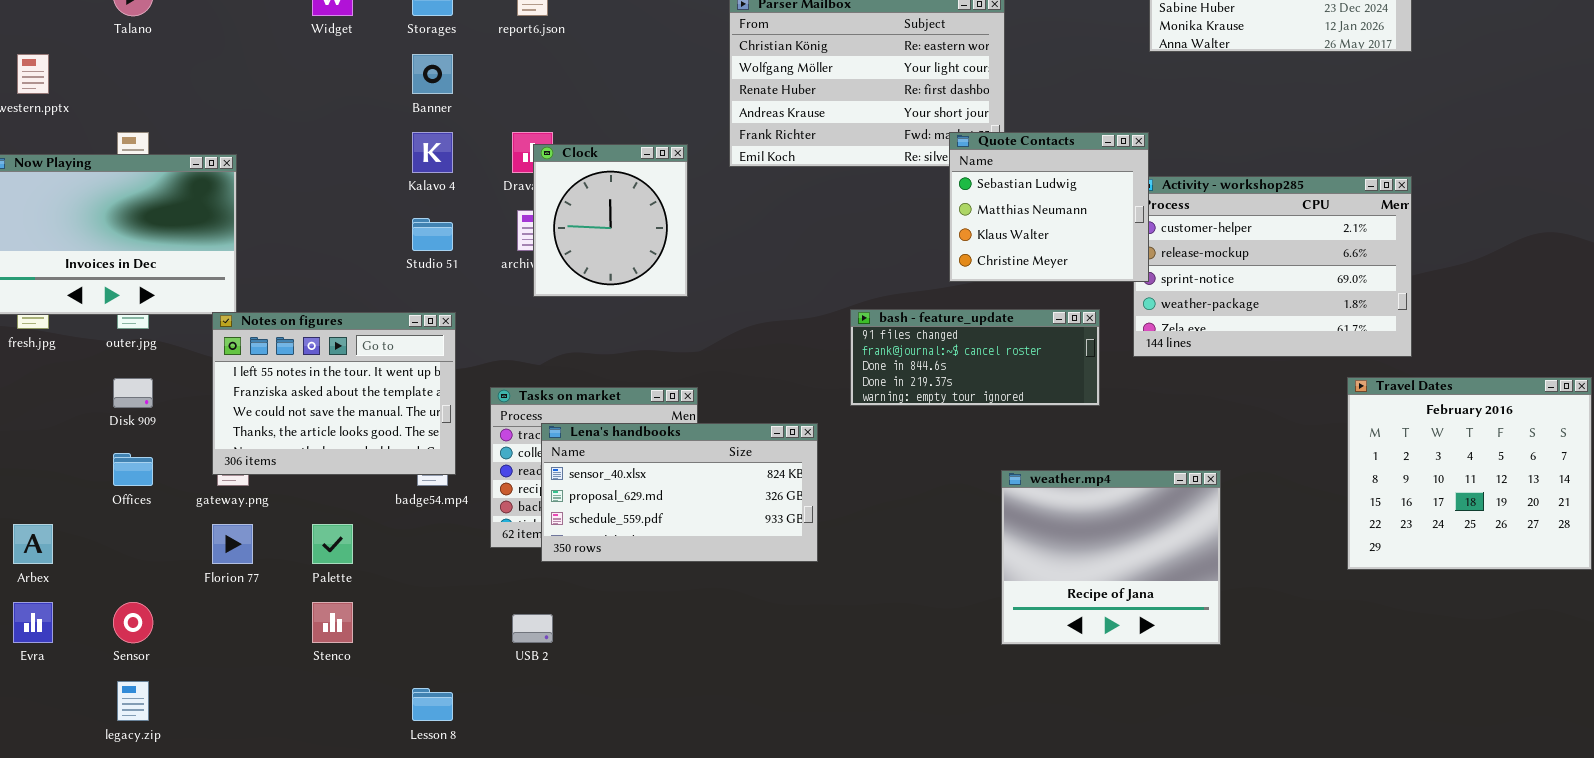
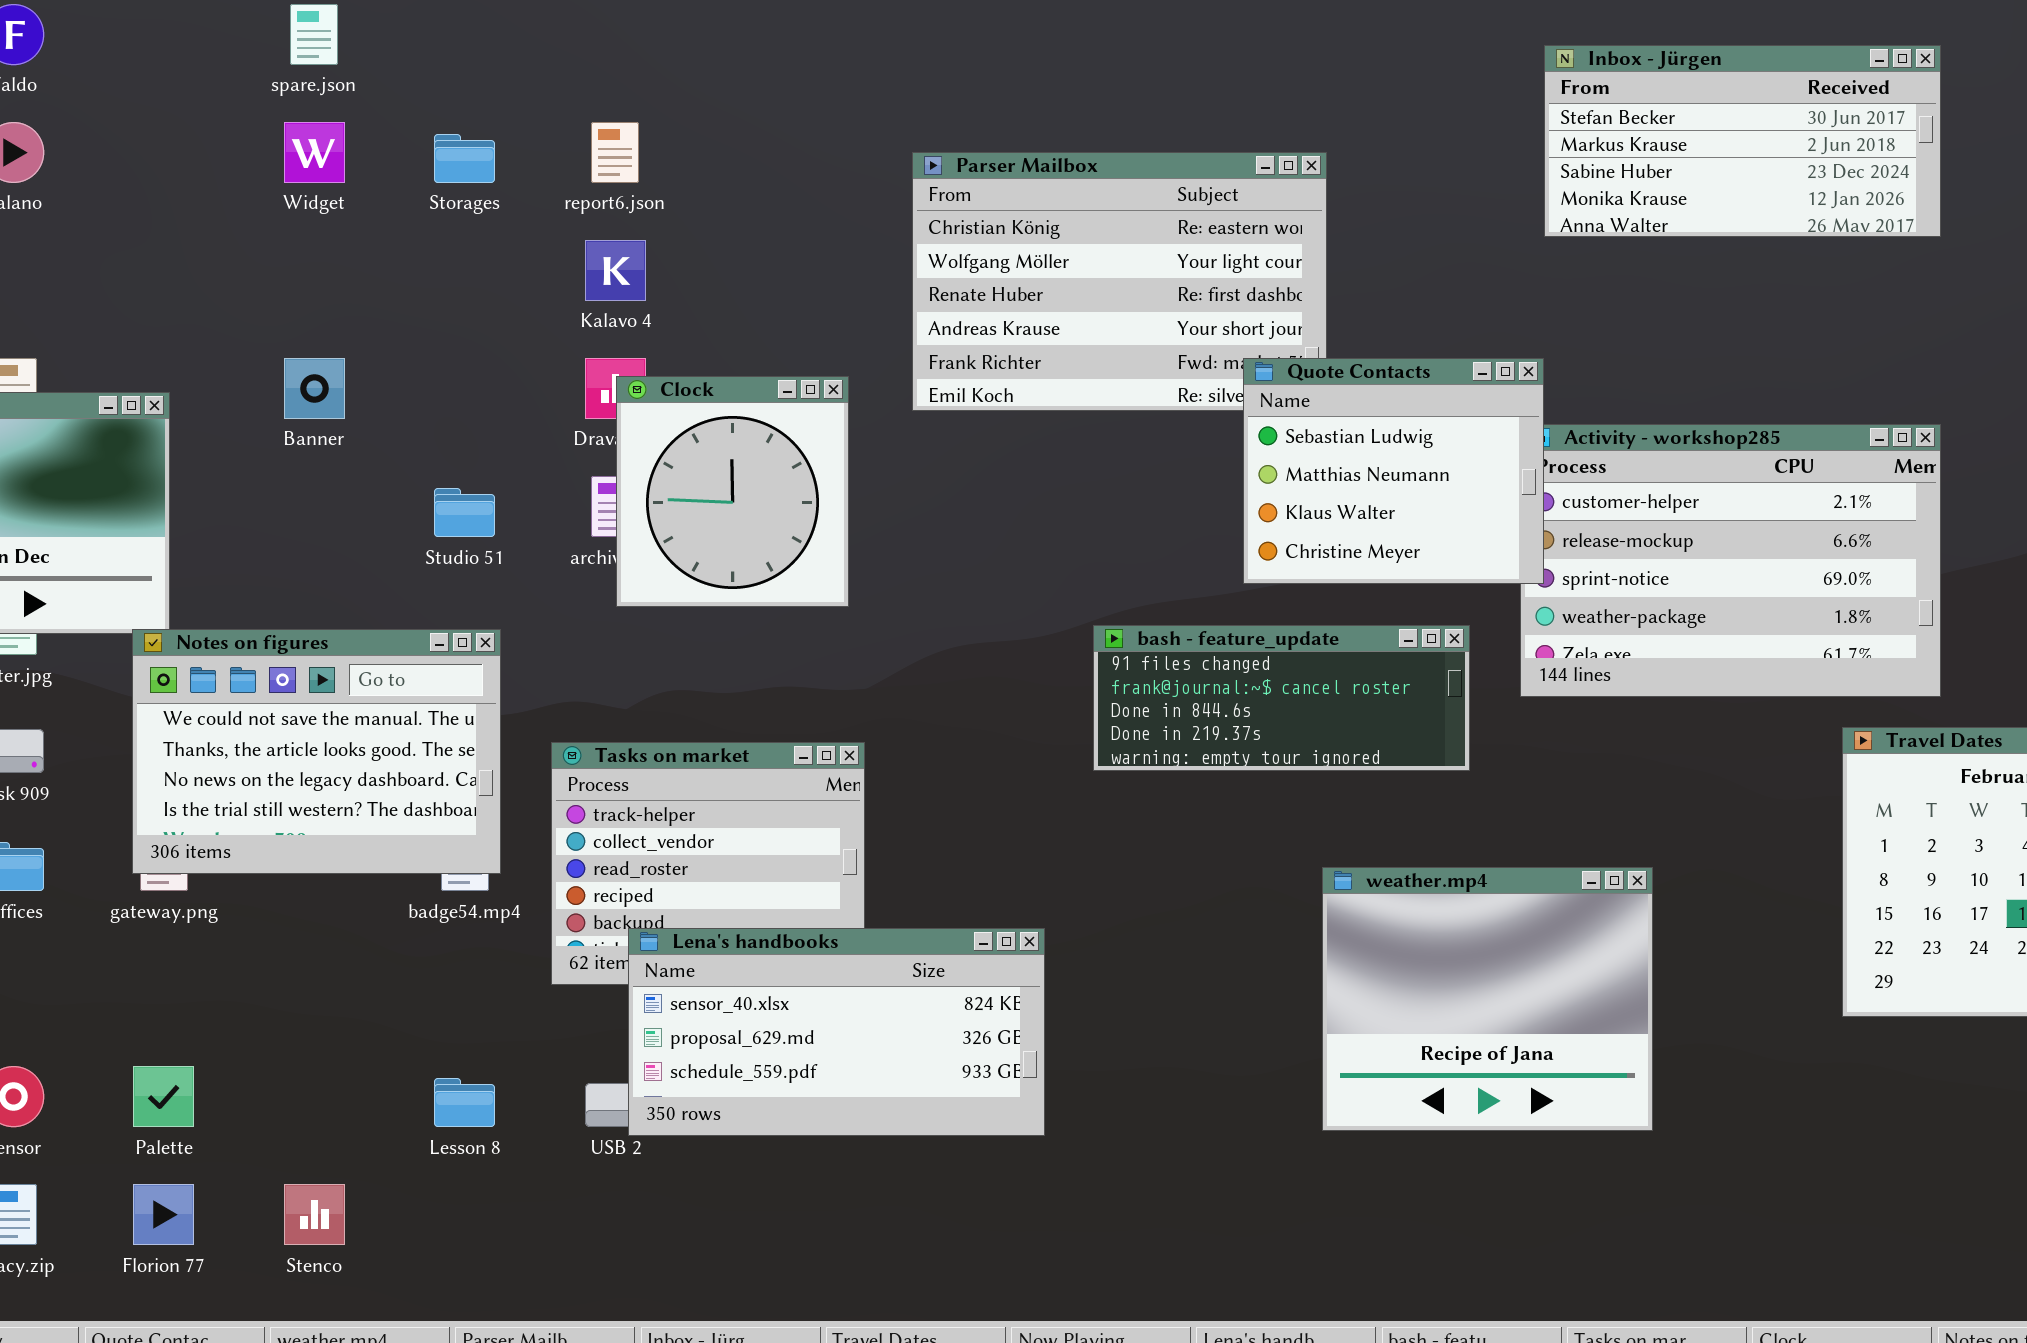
Banner: [412,54,453,94] -> [284,358,345,419], moved
Kalavo 4: [412,132,453,173] -> [585,240,646,301], moved
Notes on figures: [212,312,456,475] -> [132,629,501,874], scrolled down 2 rows
Lena's handbooks: [541,423,818,562] -> [628,928,1045,1136], moved
Florion 77: [212,524,253,564] -> [133,1184,194,1245], moved
Palette: [312,524,353,564] -> [133,1066,194,1127], moved
Stenco: [312,602,353,643] -> [284,1184,345,1245], moved
Lesson 8: [412,688,453,721] -> [434,1078,495,1127], moved

